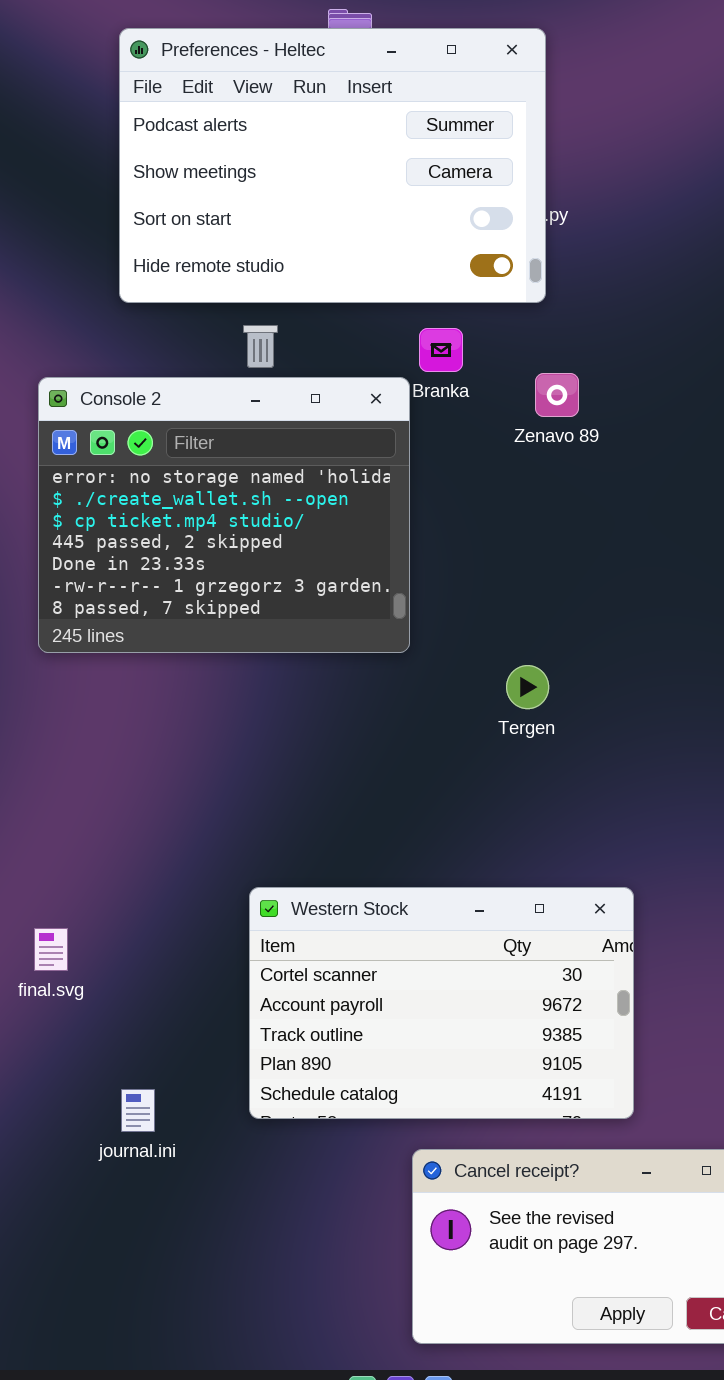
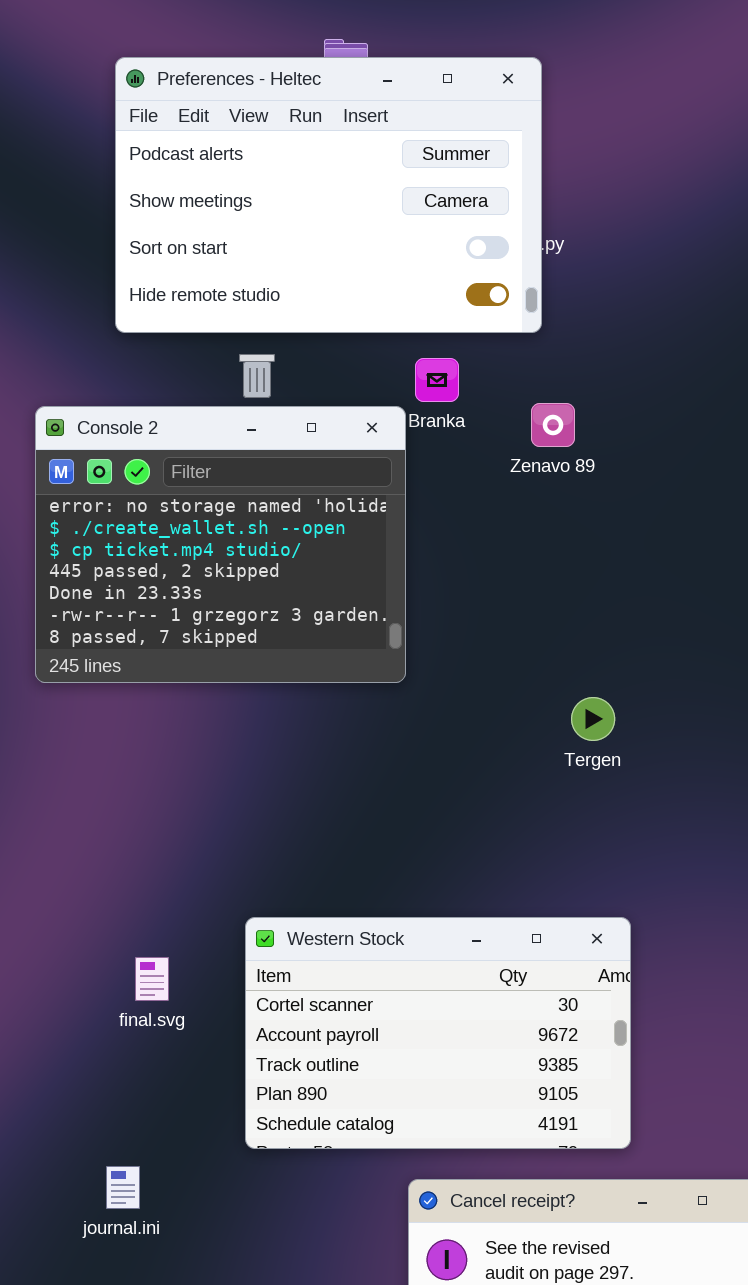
Tergen: [506,665,549,709] -> [571,697,615,741], moved
final.svg: [34,928,68,971] -> [135,957,169,1001], moved
journal.ini: [121,1089,155,1132] -> [106,1166,140,1209], moved

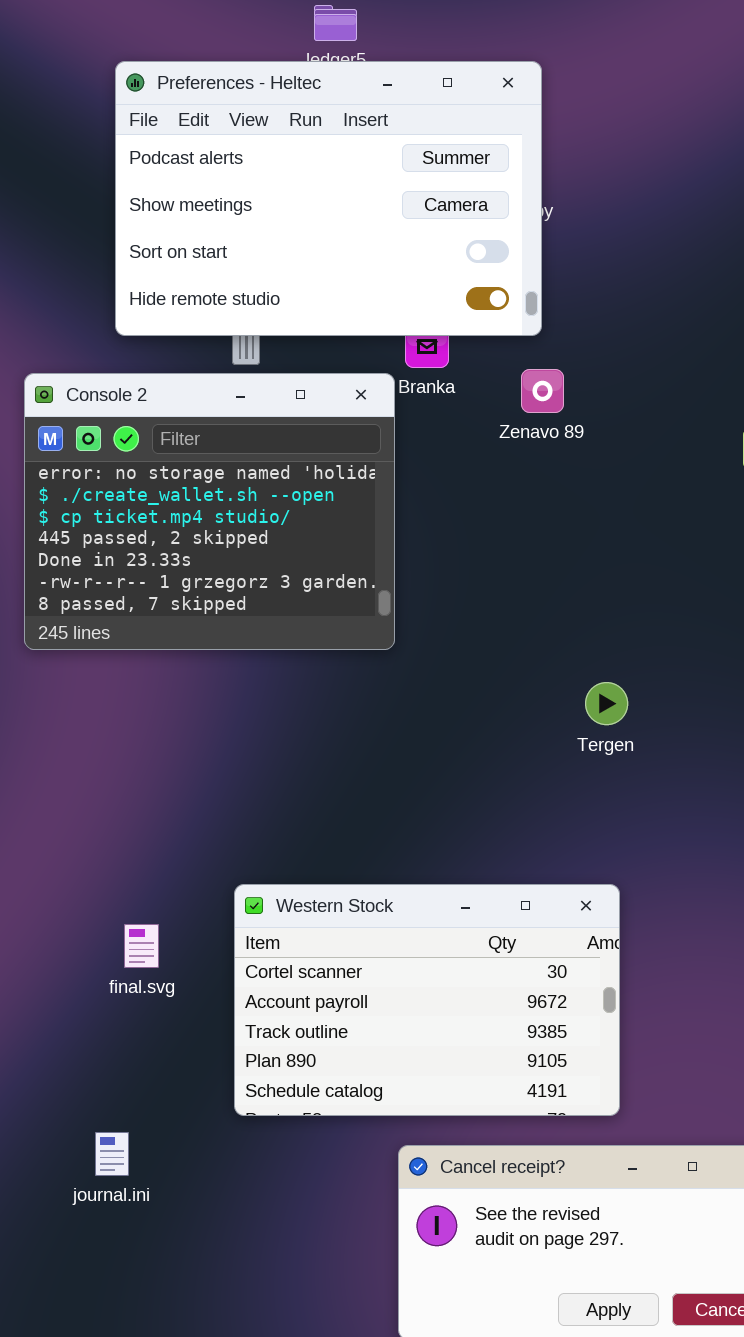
Preferences - Heltec: [115,57,542,333] -> [115,61,542,336], moved
Tergen: [571,697,615,741] -> [585,682,628,725], moved

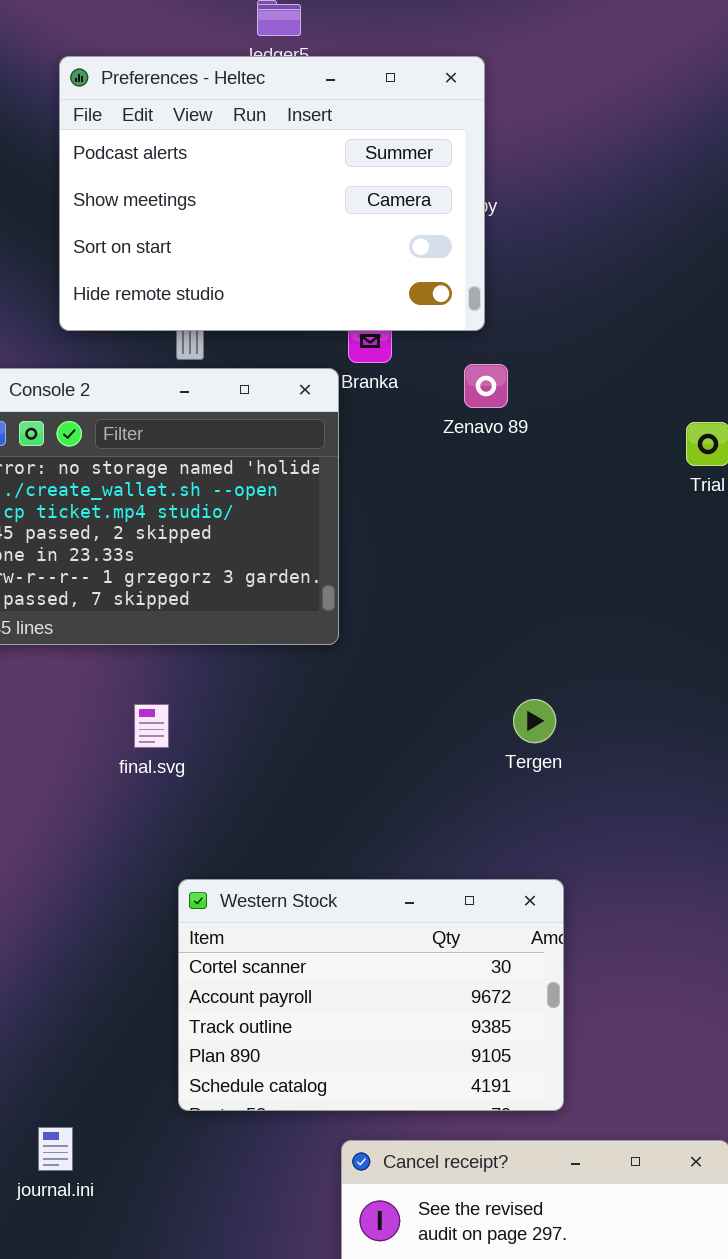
Tergen: [585,682,628,725] -> [513,699,556,743], moved
final.svg: [124,924,159,968] -> [134,704,169,748], moved

